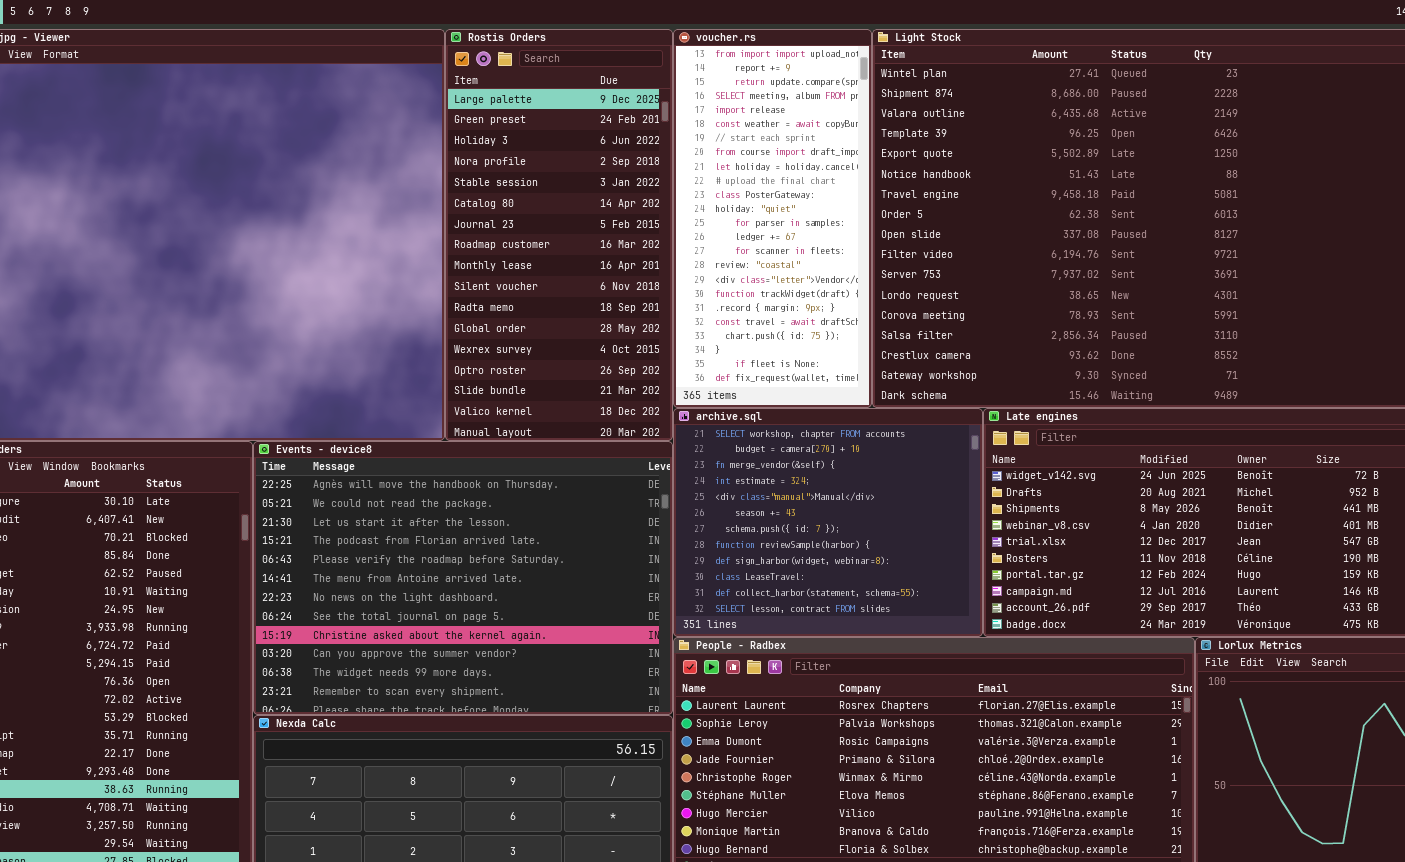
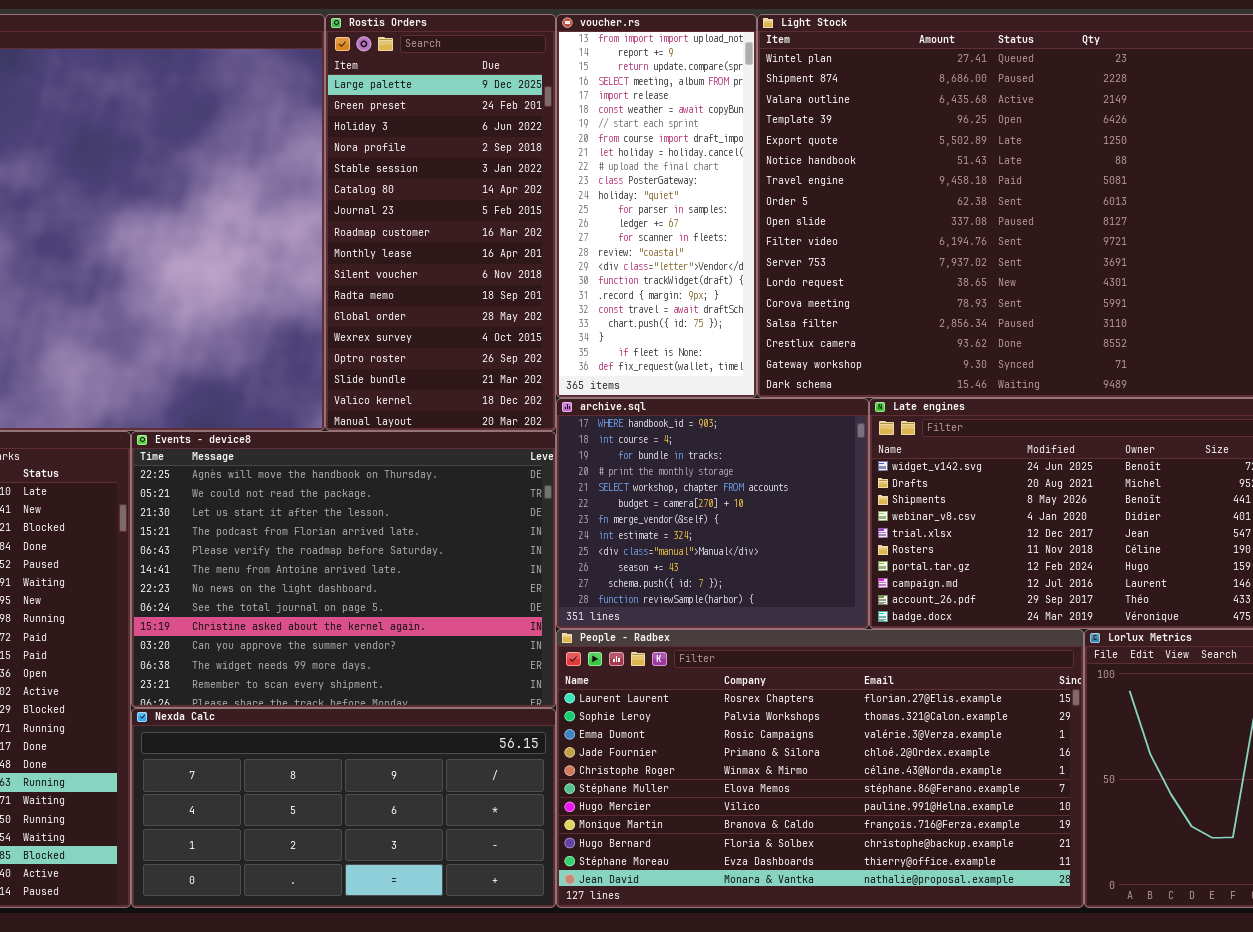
archive.sql: [673,408,983,637] -> [556,398,869,629], scrolled up 4 rows

